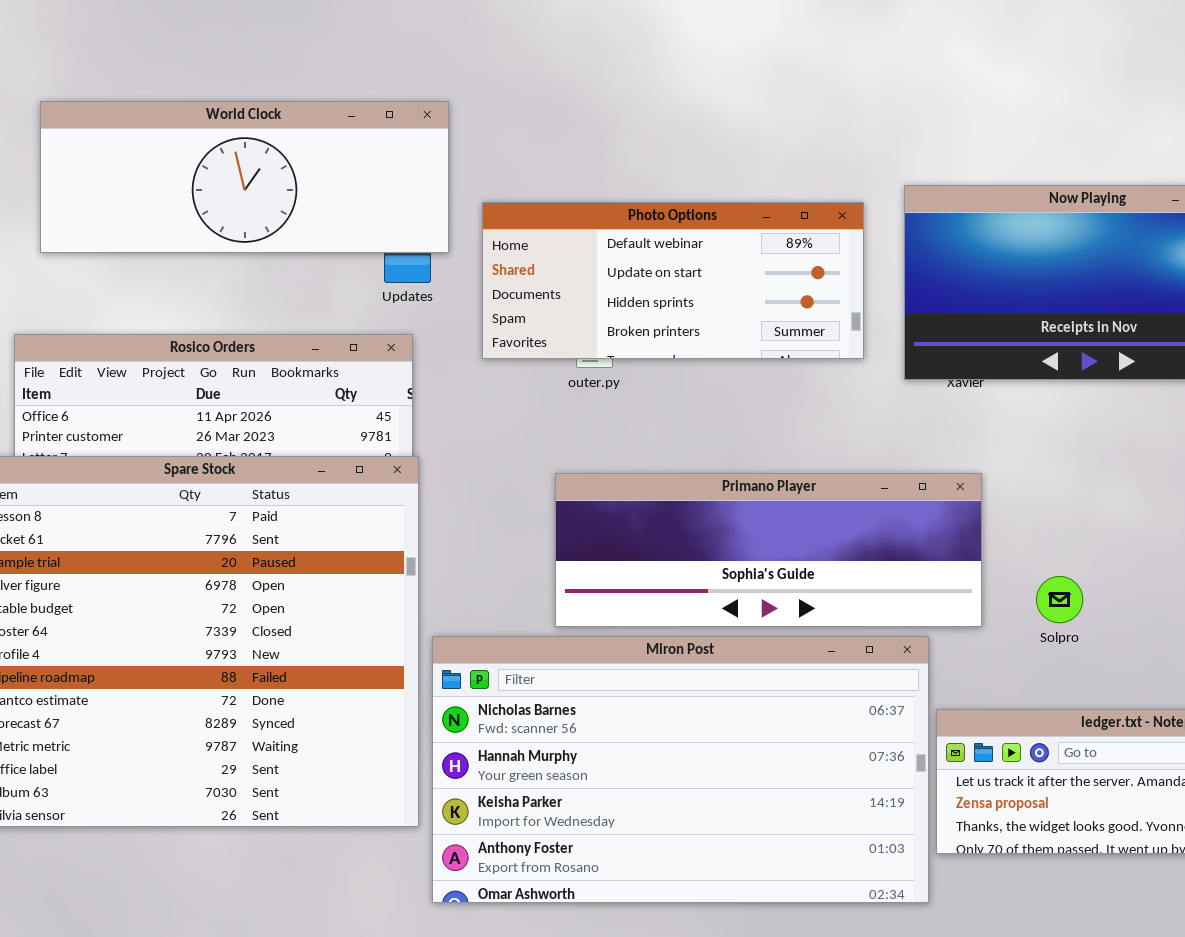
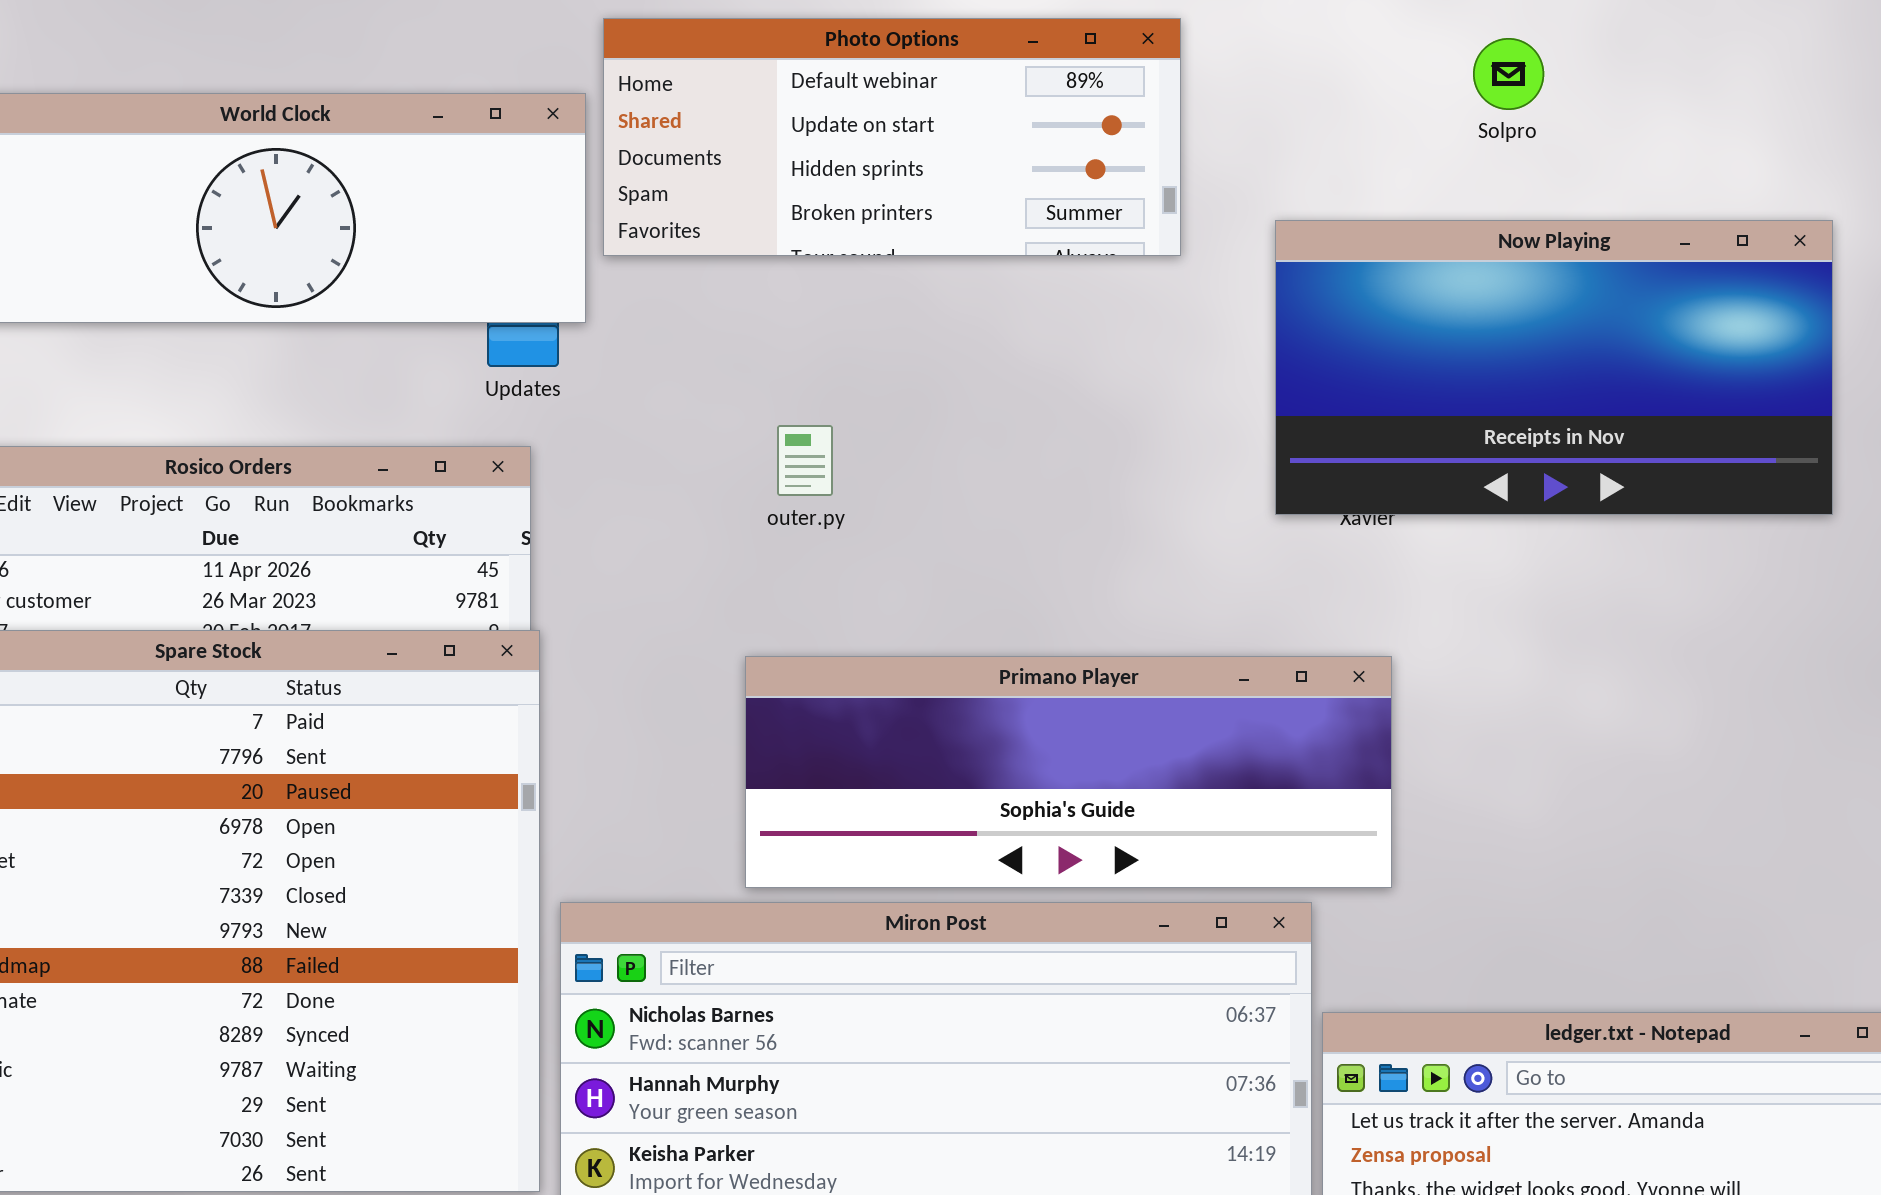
Photo Options: [482,202,864,359] -> [603,18,1181,256], moved
Solpro: [1036,576,1083,623] -> [1473,38,1544,110], moved

